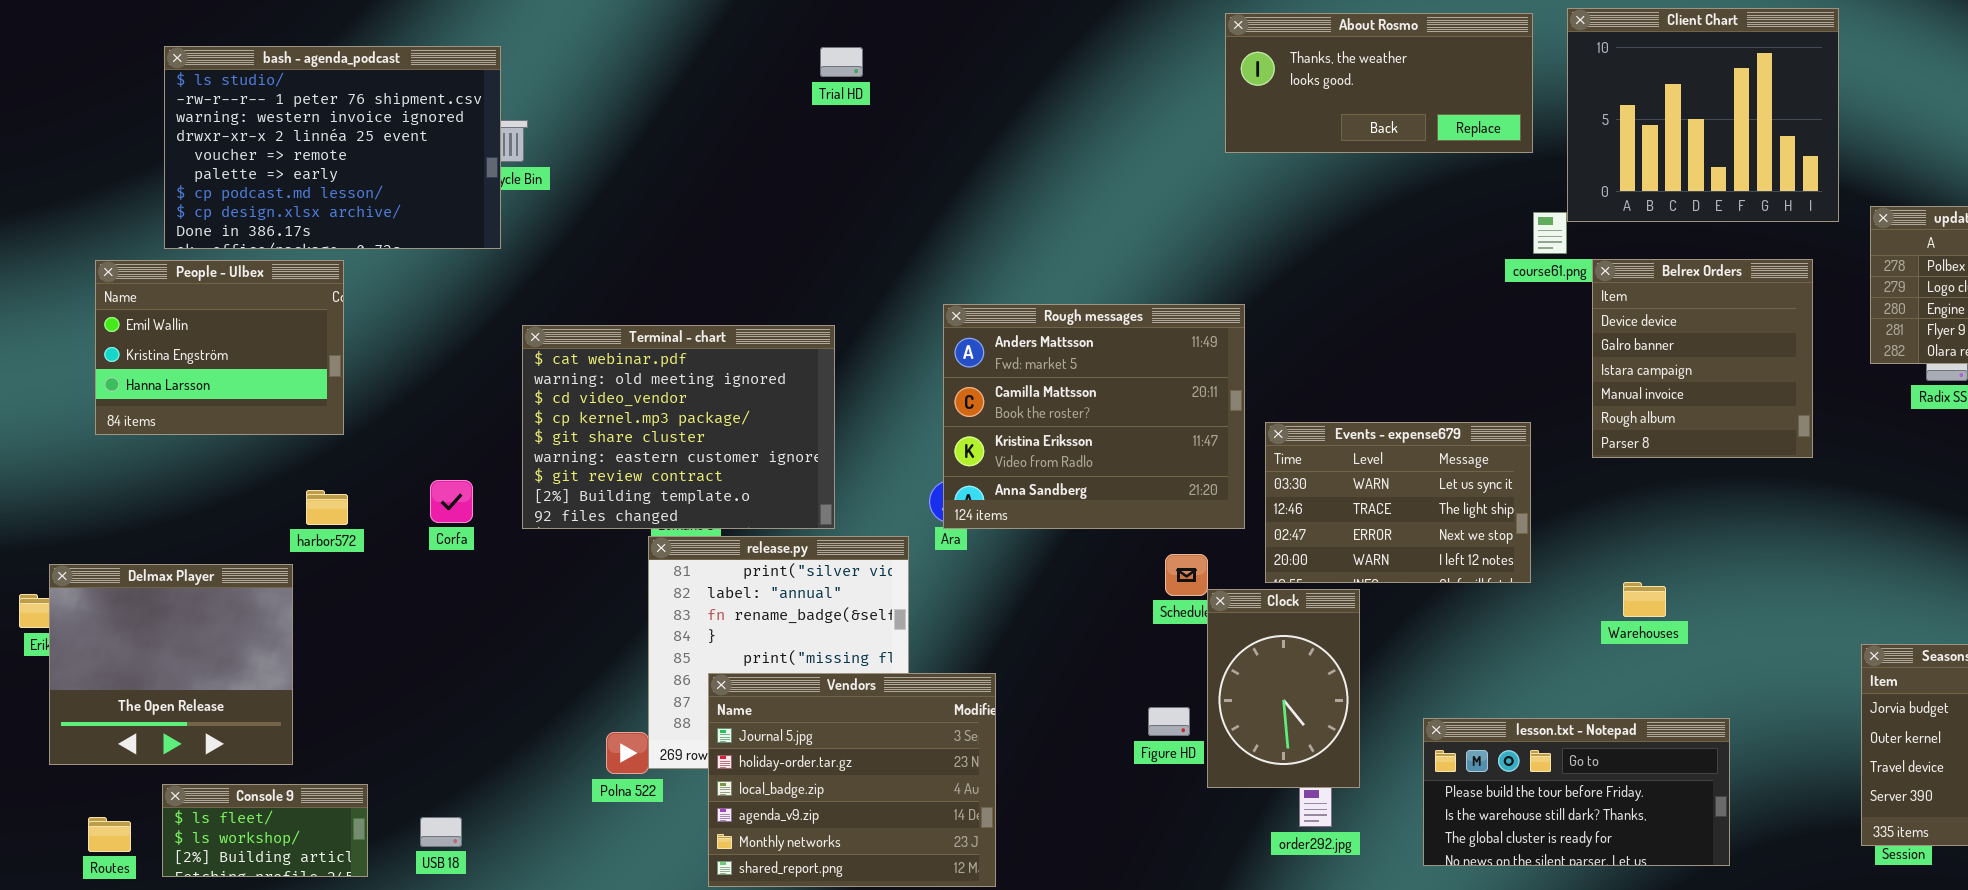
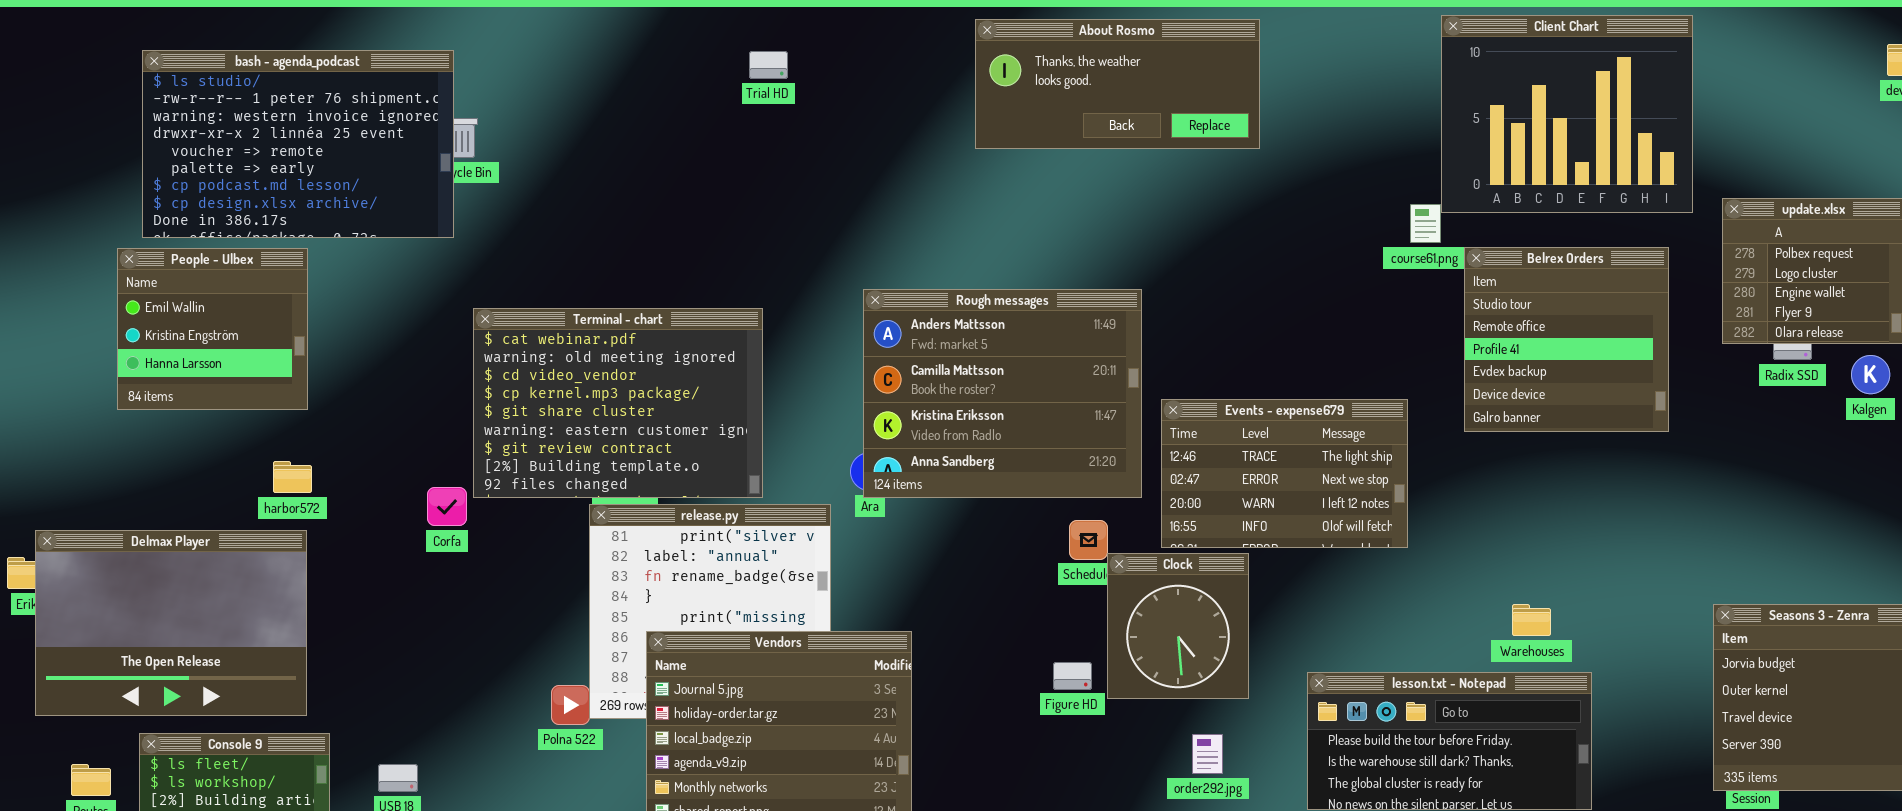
About Rosmo: [1225,13,1533,153] -> [975,19,1260,149], moved
Belrex Orders: [1592,259,1813,458] -> [1464,247,1669,432], scrolled up 4 rows
People - Ulbex: [95,260,344,435] -> [117,248,308,410], resized
Events - expense679: [1265,422,1531,583] -> [1161,399,1408,548], scrolled down 1 row
Corfa: [430,480,473,523] -> [427,487,467,526], moved
Delmax Player: [49,564,293,765] -> [35,530,307,716], resized
Warehouses: [1623,582,1666,617] -> [1512,604,1551,636], moved
Clock: [1207,589,1360,788] -> [1107,553,1249,699], resized

